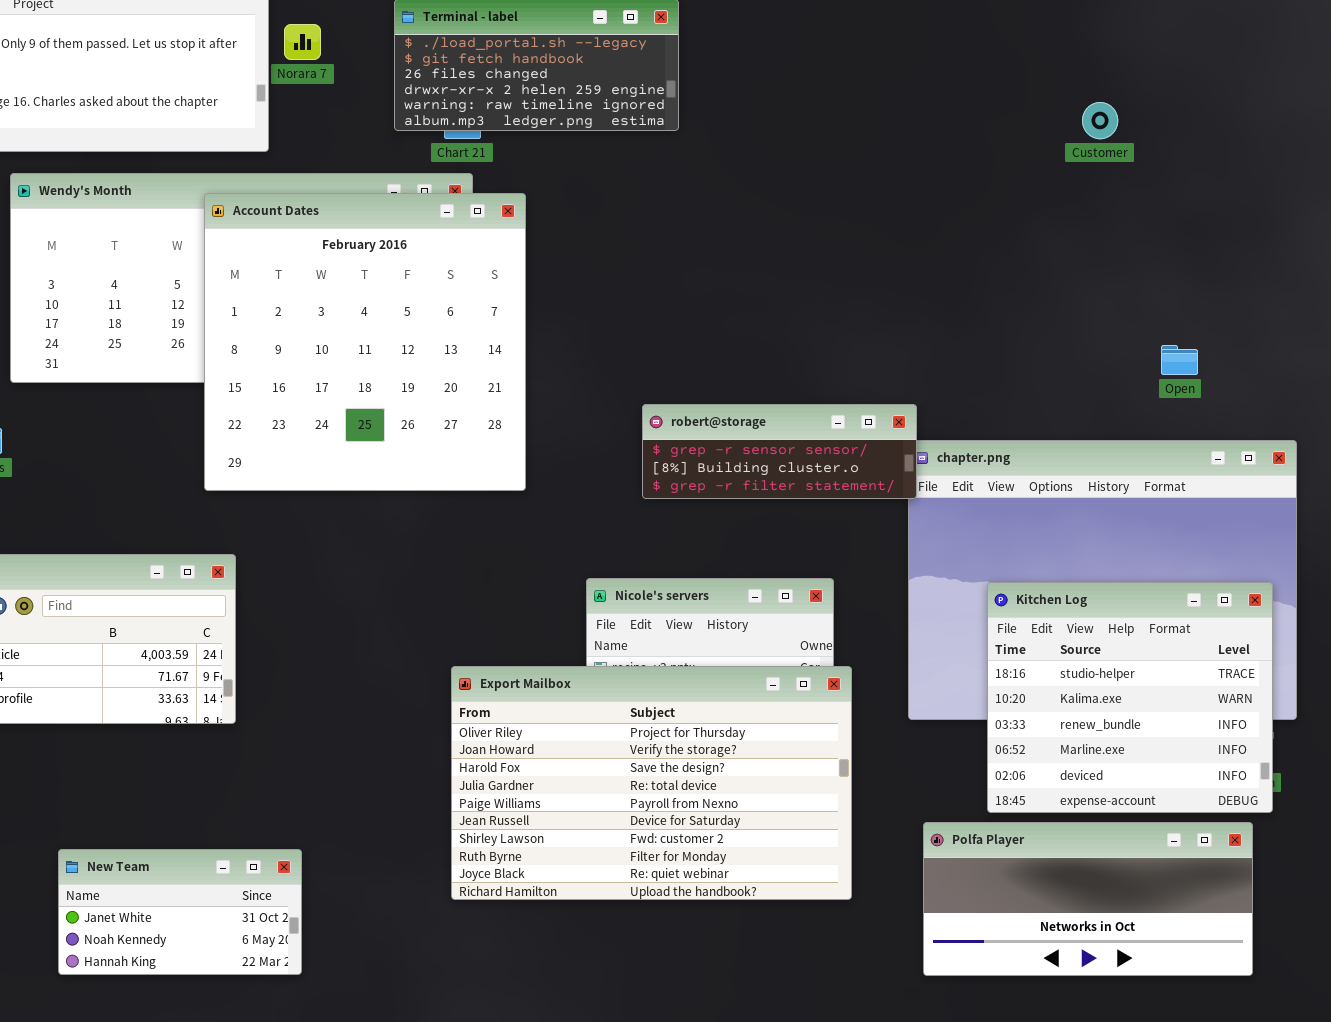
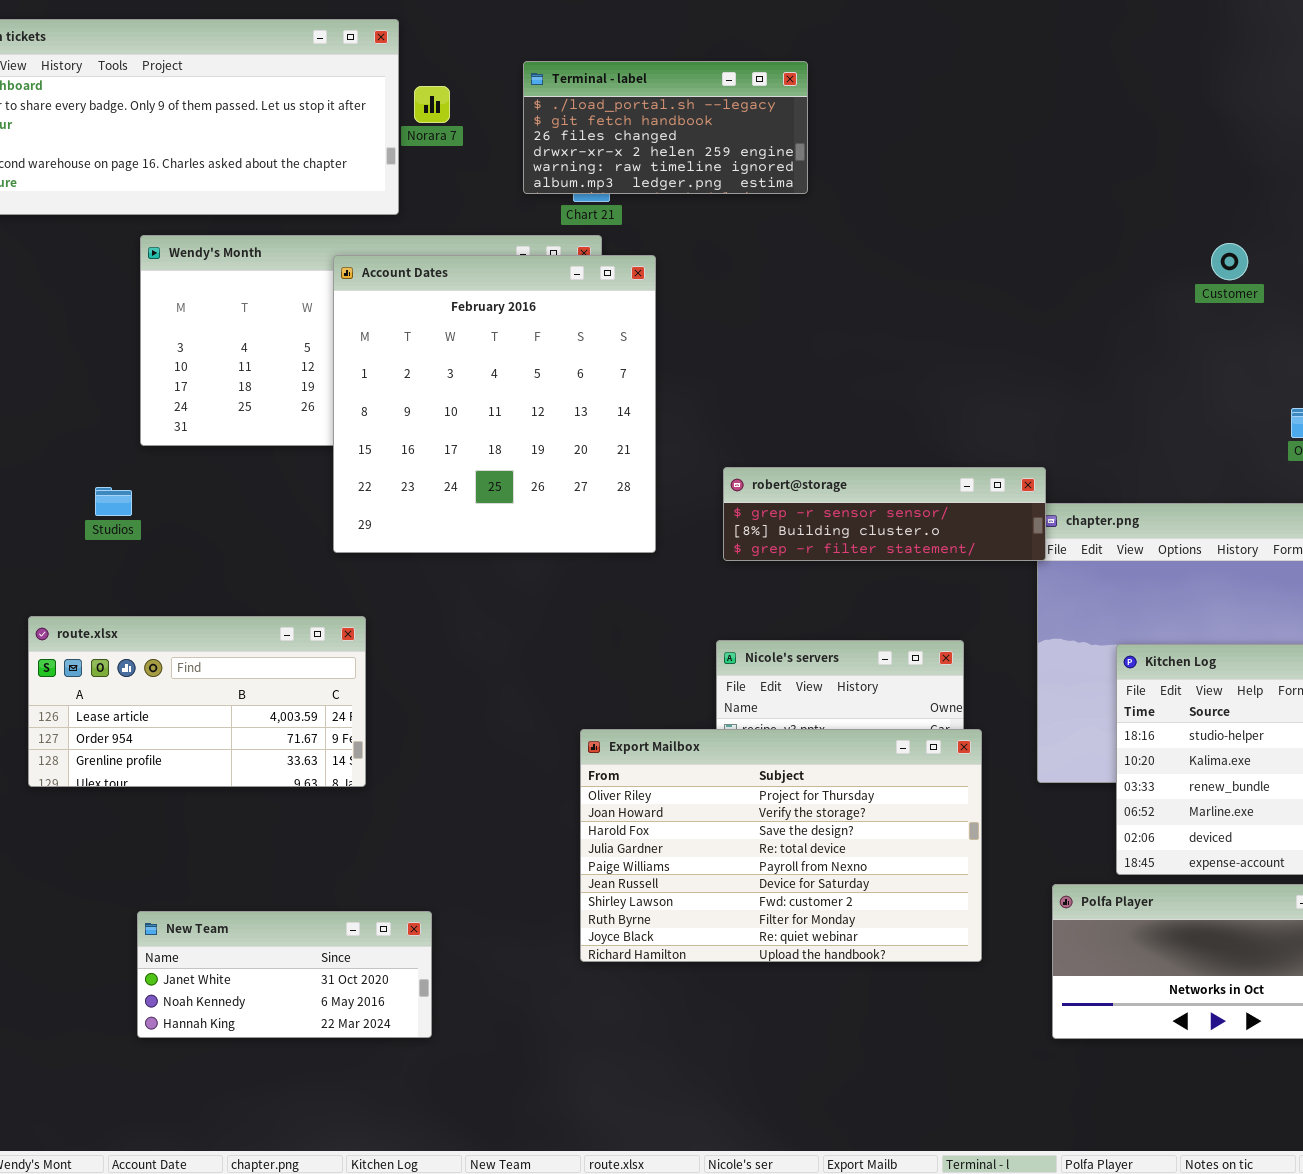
Customer: [1082,102,1118,139] -> [1211,243,1248,280], moved
robert@storage: [642,404,917,499] -> [723,467,1046,561], resized
New Team: [58,849,302,975] -> [137,911,432,1038], resized

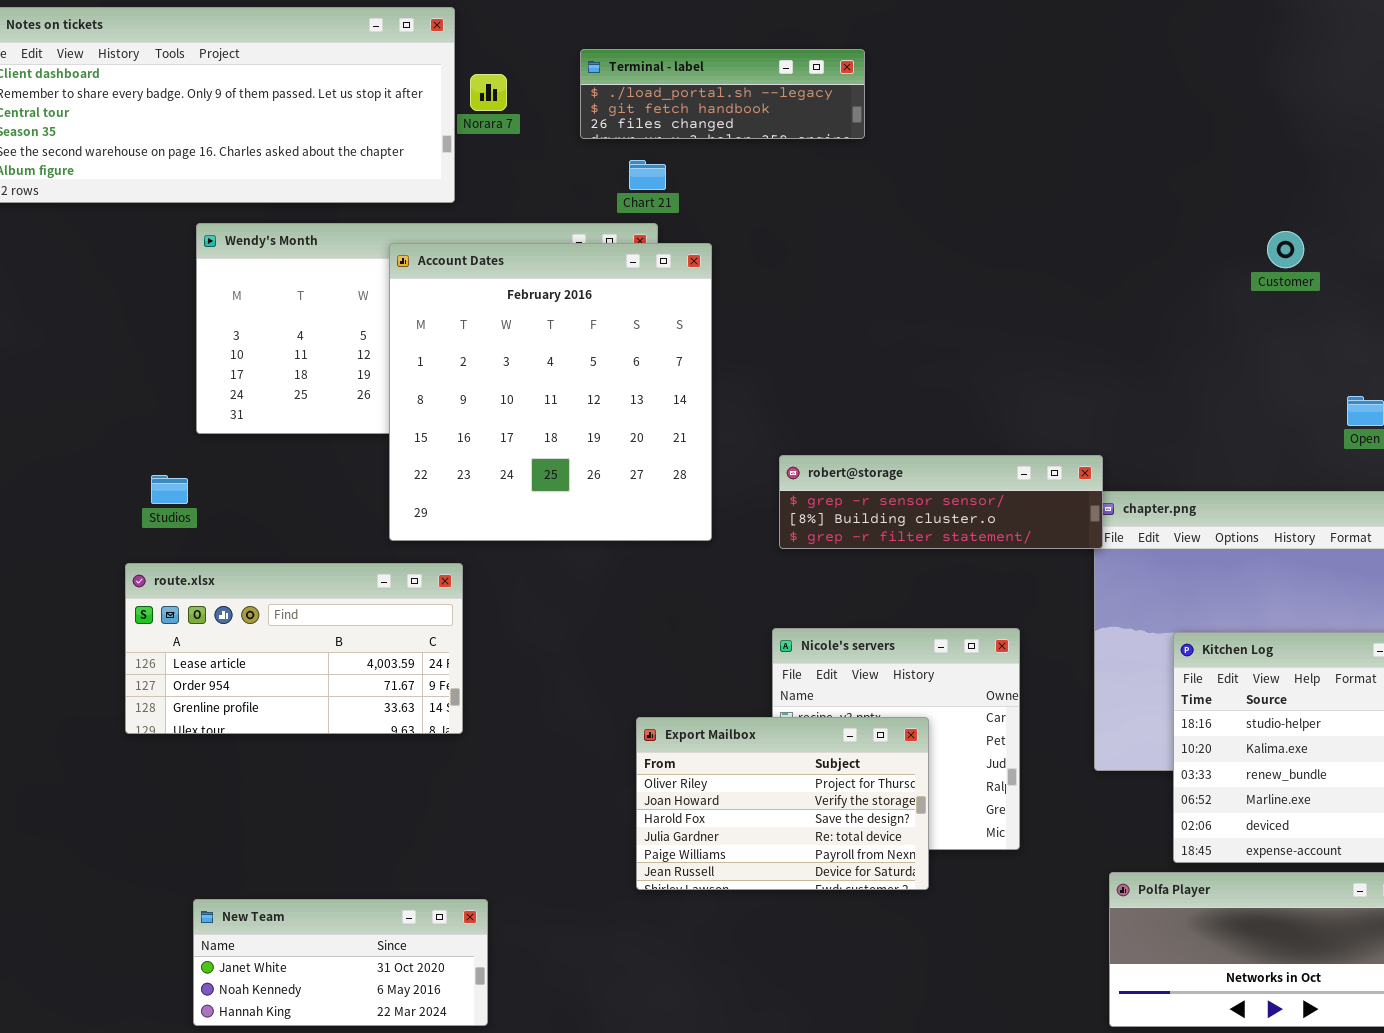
Terminal - label: [523,61,808,194] -> [580,49,865,139], resized
route.xlsx: [28,616,366,787] -> [125,563,463,734], moved
Export Mailbox: [580,729,982,962] -> [636,717,929,890], resized

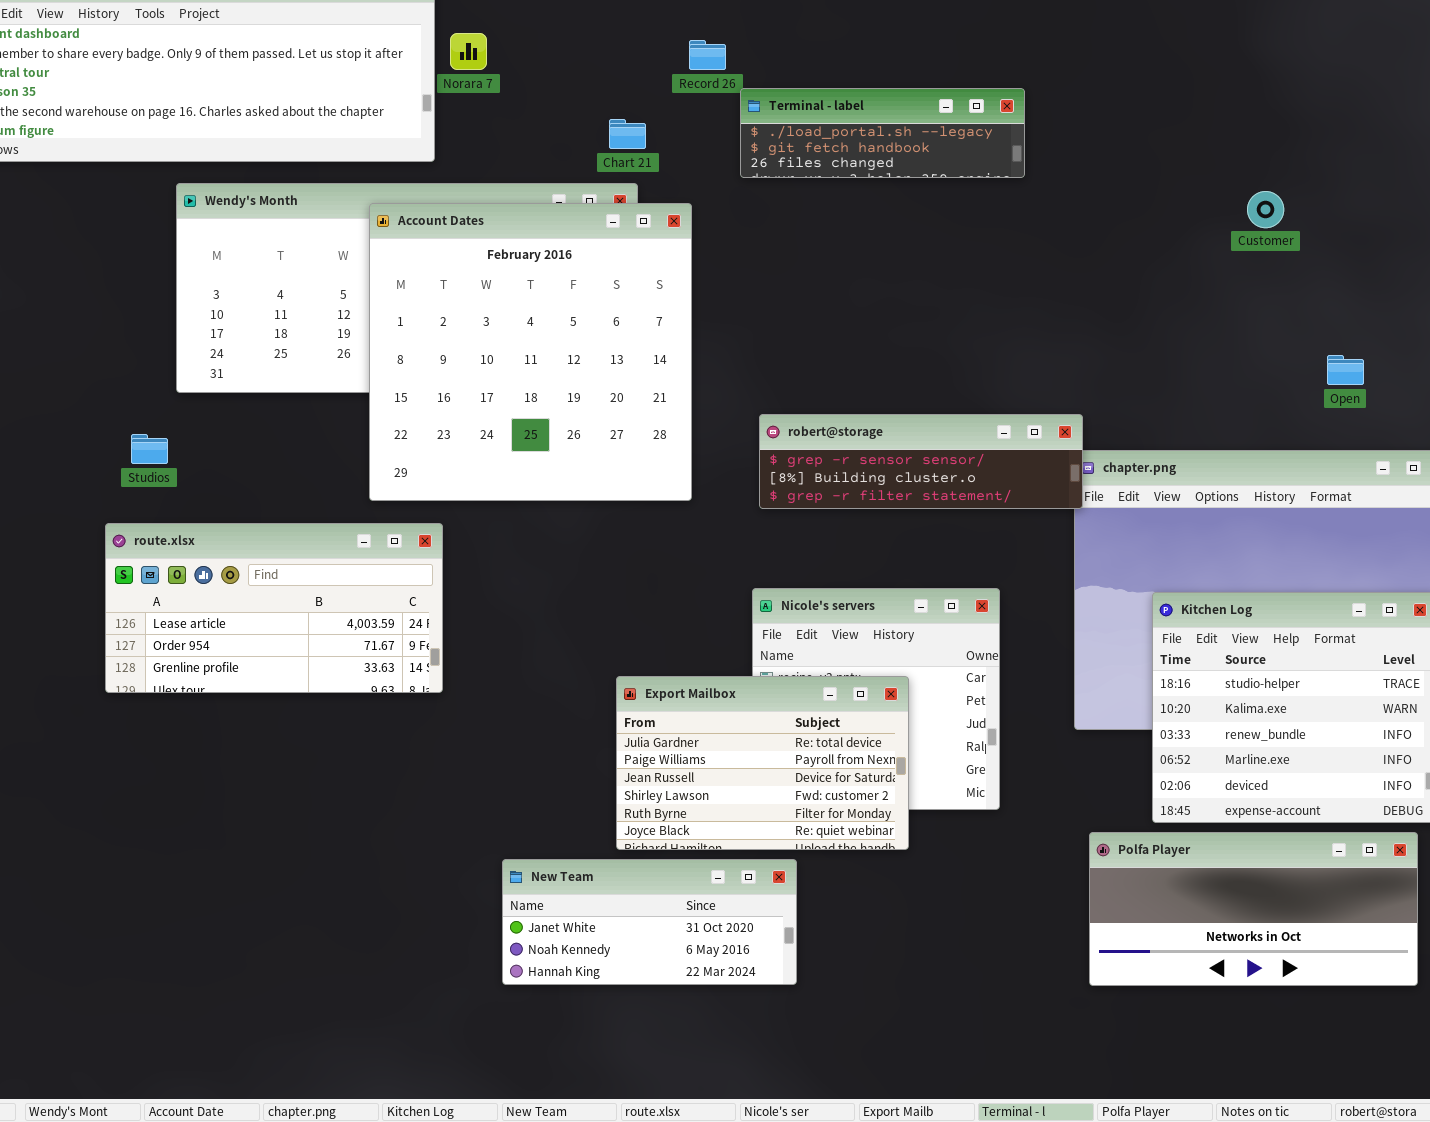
Terminal - label: [580,49,865,139] -> [740,88,1025,178], moved
Export Mailbox: [636,717,929,890] -> [616,676,909,850], scrolled down 3 rows
New Team: [193,899,488,1026] -> [502,859,797,985], moved

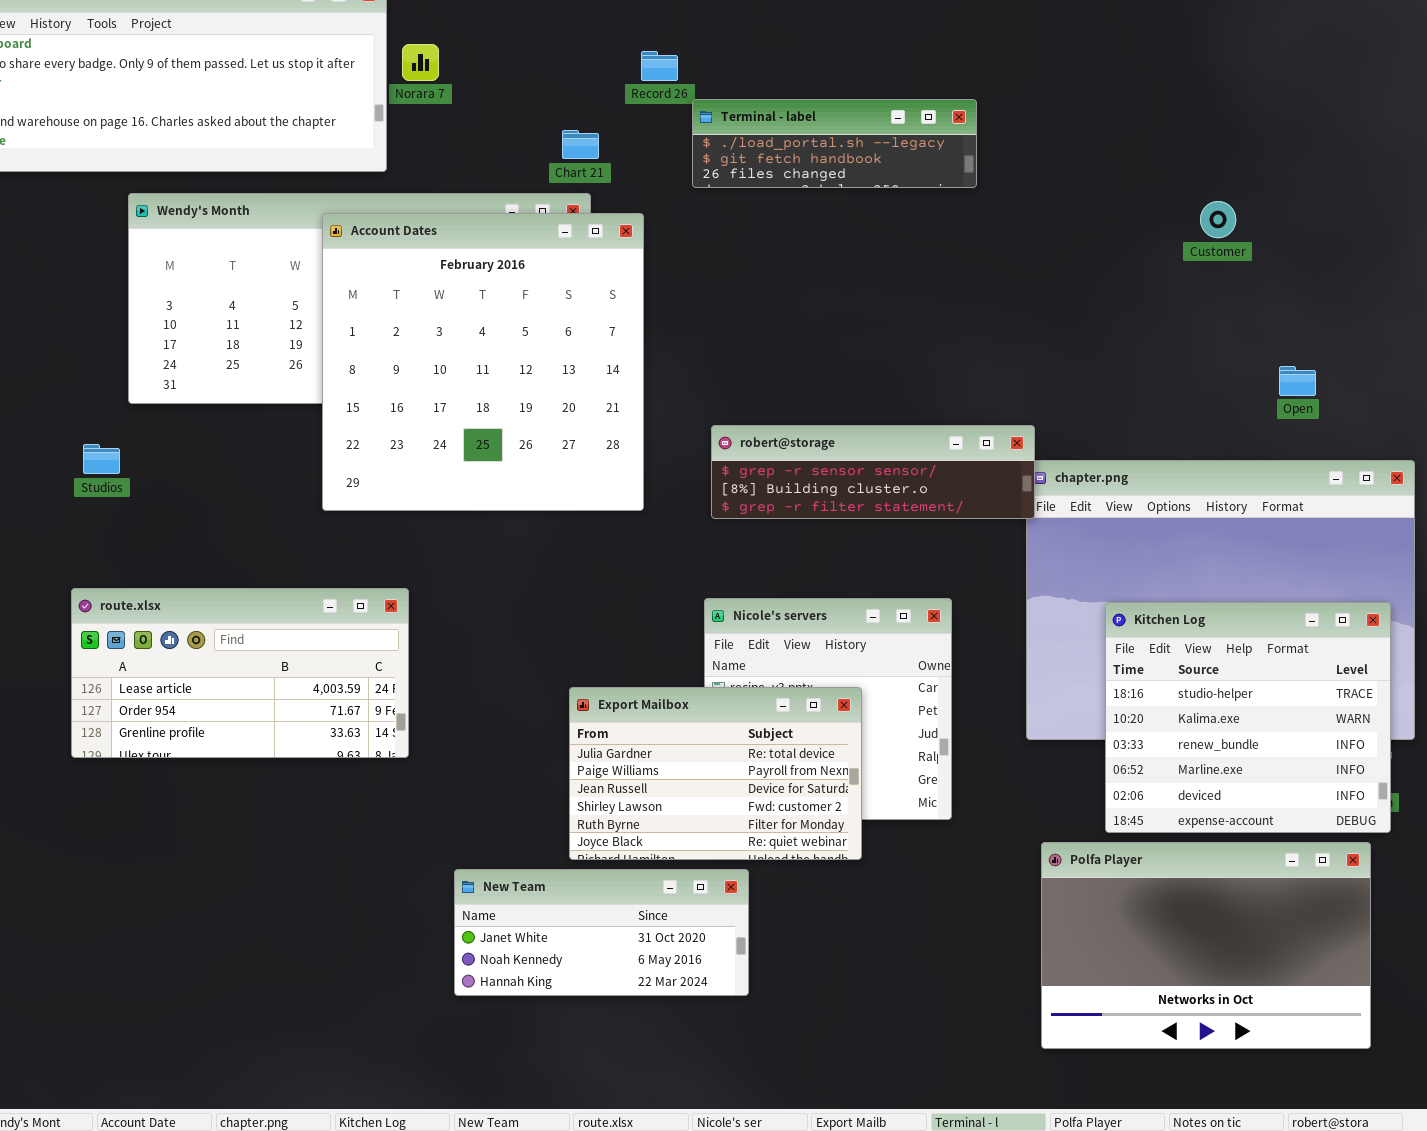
route.xlsx: [105,523,443,693] -> [71,588,409,758], moved
Polfa Player: [1089,832,1418,986] -> [1041,842,1371,1049], resized

